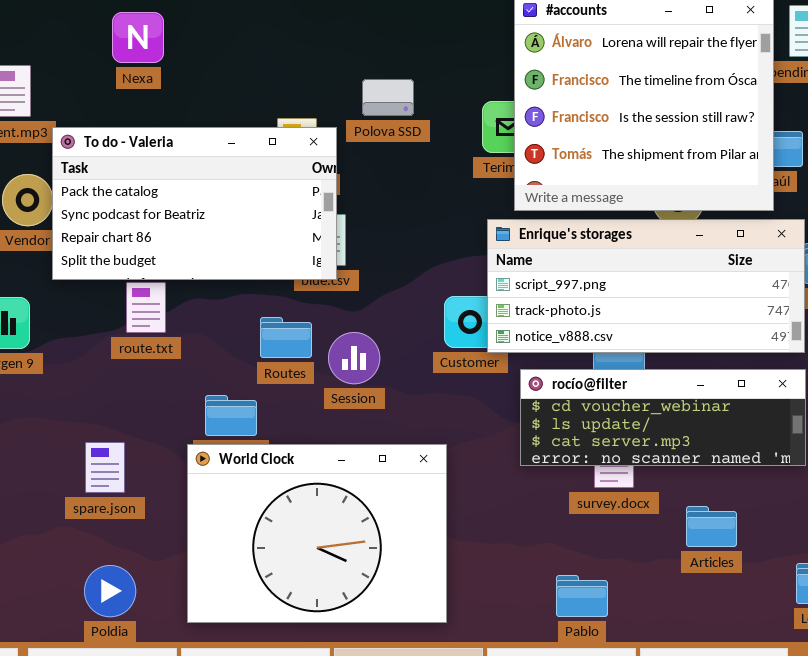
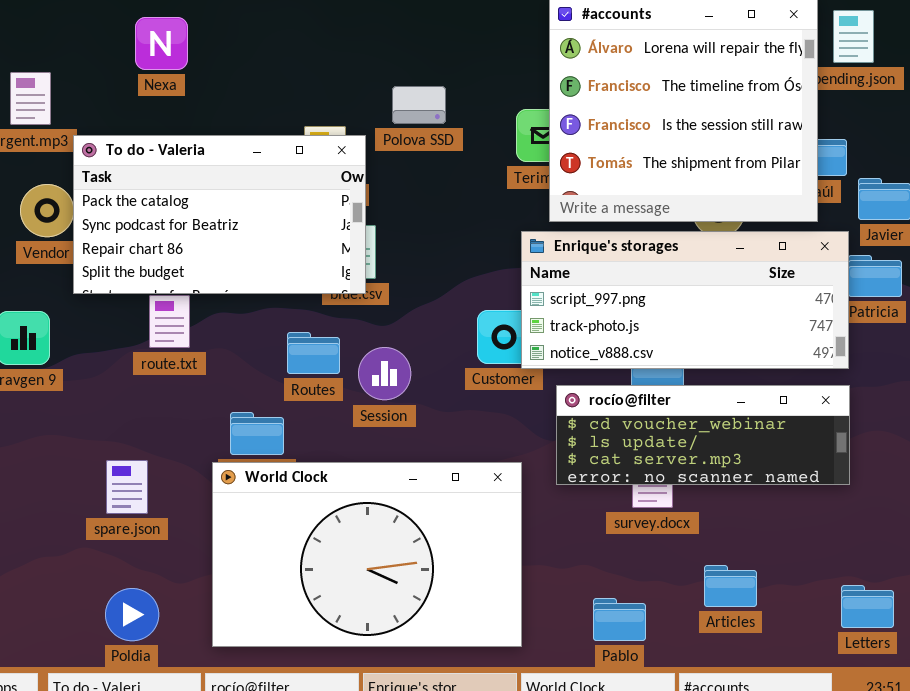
World Clock: [187,444,447,623] -> [212,462,522,647], resized
Articles: [686,506,737,547] -> [704,565,757,607], moved

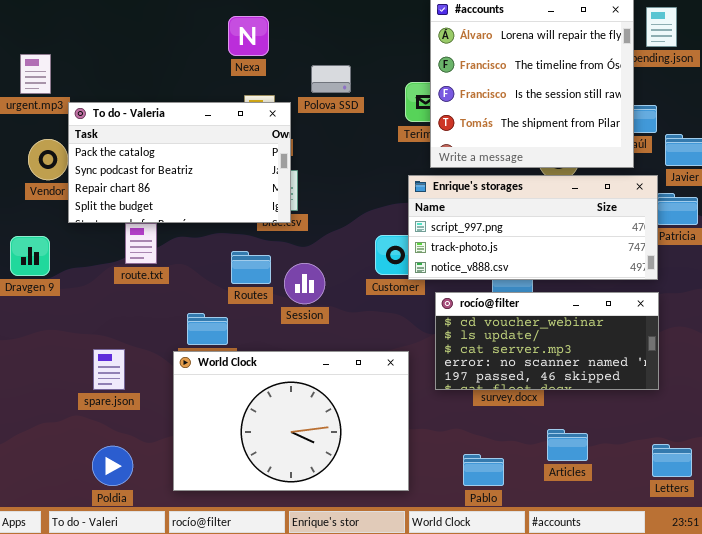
Nexa: [135,17,188,70] -> [228,16,269,56], moved
rocío@filter: [556,385,850,485] -> [435,292,659,390], resized

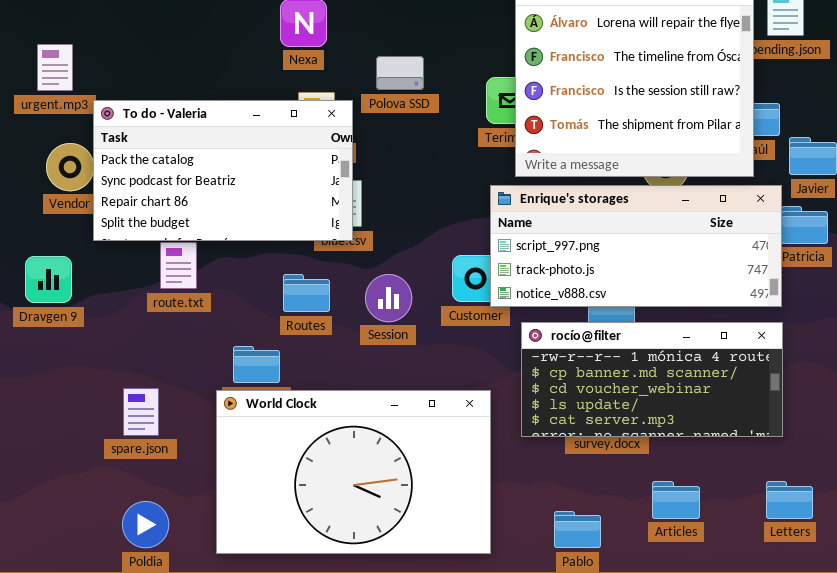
Session: [284,263,325,304] -> [365,274,412,322], moved
rocío@filter: [435,292,659,390] -> [521,322,783,437], scrolled up 2 rows
Letters: [652,444,692,477] -> [766,481,813,519], moved

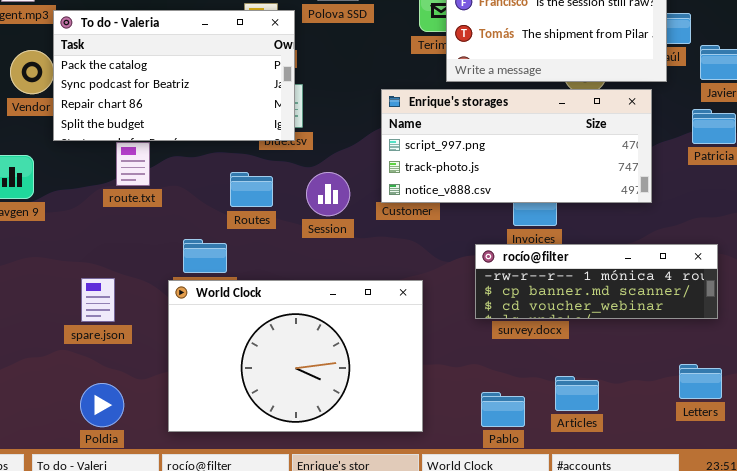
Enrique's storages: [490,185,782,307] -> [381,89,652,203], moved
rocío@filter: [521,322,783,437] -> [475,244,718,319], moved, resized
Articles: [652,481,700,519] -> [555,376,599,411], moved

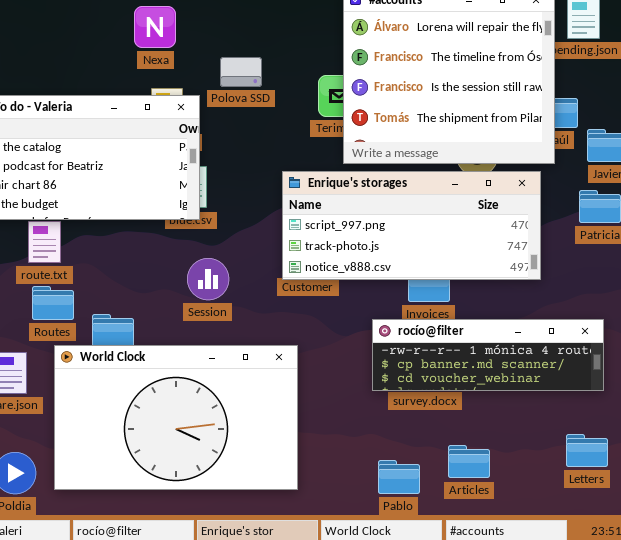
Routes: [230,172,273,207] -> [32,286,74,320], moved
Session: [306,172,350,216] -> [187,258,229,300], moved
World Clock: [168,280,423,432] -> [54,345,298,490], moved

